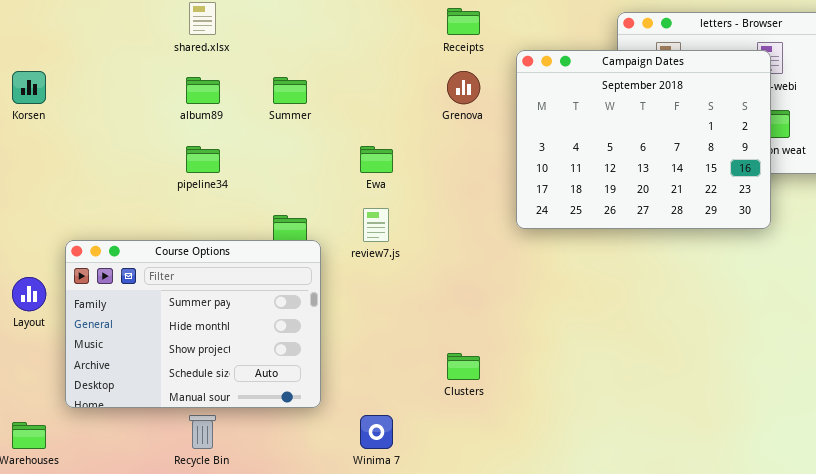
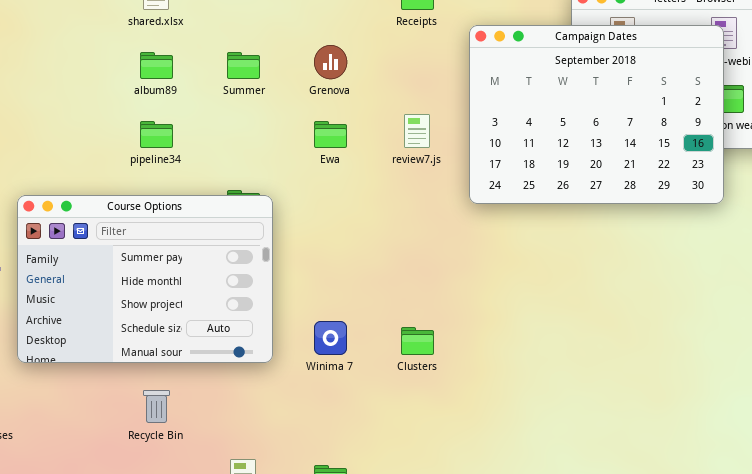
Grenova: [447,71,480,104] -> [314,45,347,79], moved
review7.js: [363,208,389,242] -> [404,114,430,148], moved
Course Options: [65,240,321,408] -> [17,195,273,363], moved
Winima 7: [360,415,393,449] -> [314,321,347,355], moved

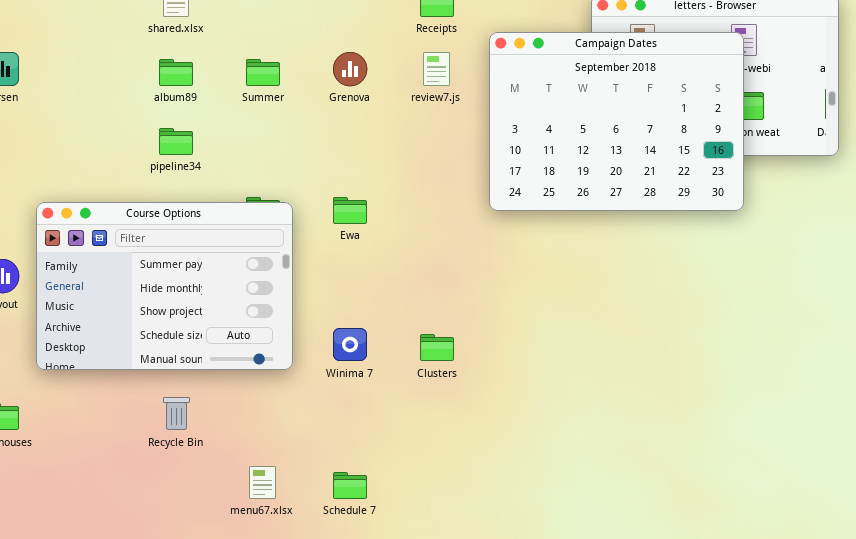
review7.js: [404,114,430,148] -> [423,52,450,86], moved
Ewa: [314,121,347,148] -> [333,197,367,224], moved

